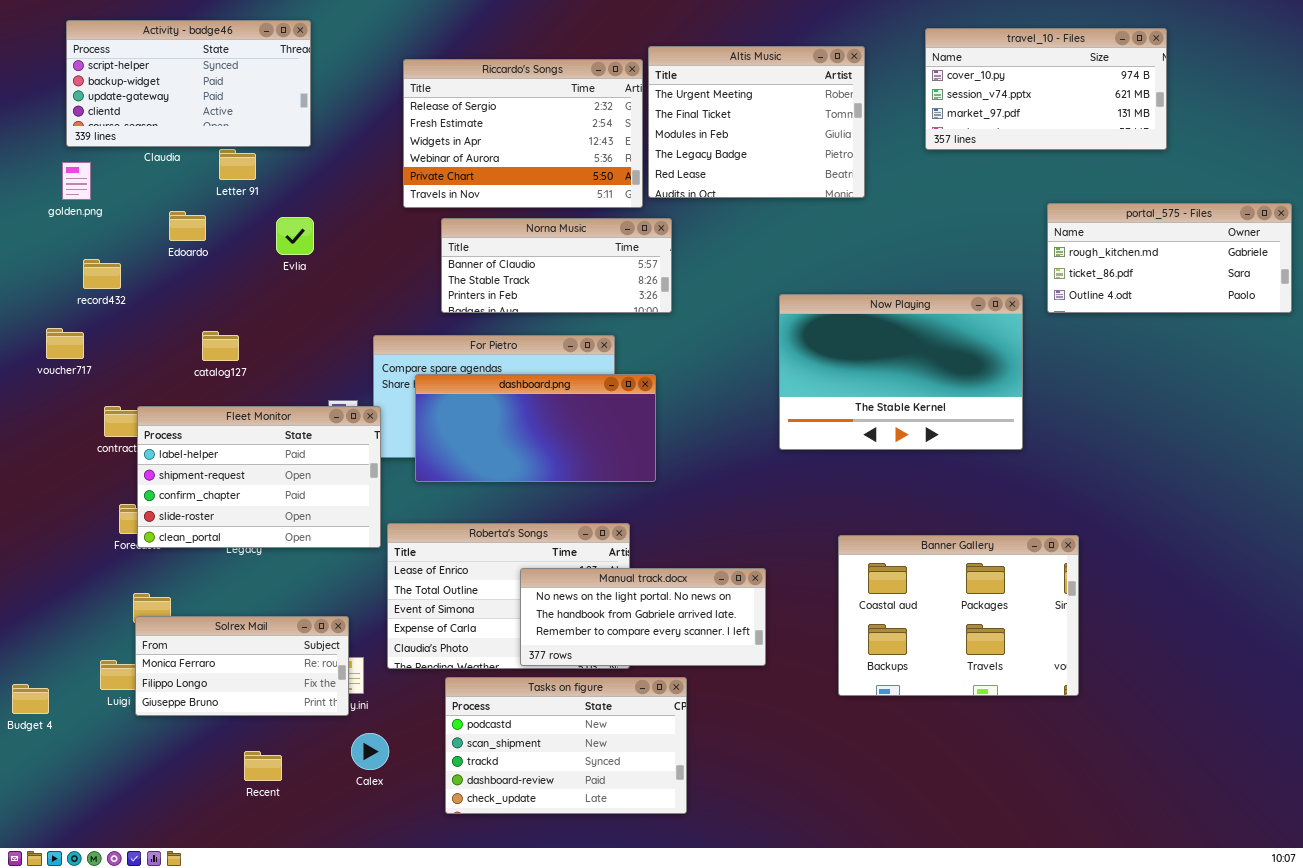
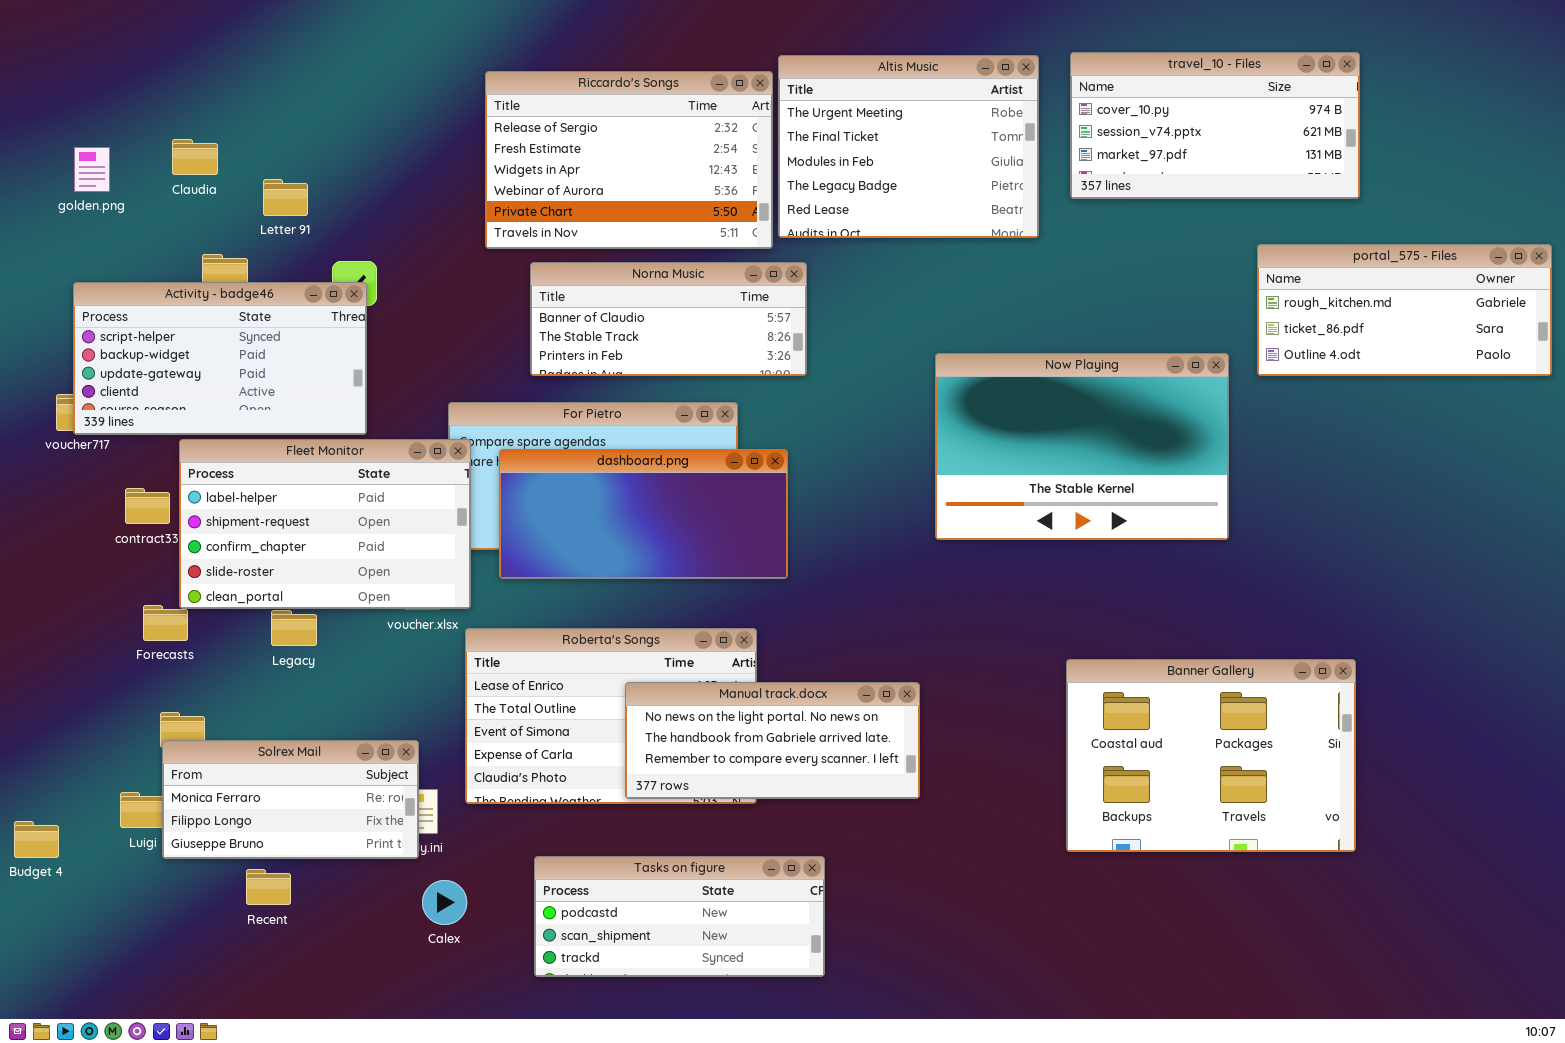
Activity - badge46: [66,20,311,147] -> [73,282,367,435], moved
travel_10 - Files: [925,28,1167,150] -> [1070,52,1360,199], moved
golden.png: [62,162,91,200] -> [74,147,110,192], moved
Fleet Monitor: [137,406,381,548] -> [179,439,471,609], moved
Banner Gallery: [838,535,1079,696] -> [1066,659,1356,852], moved
Tasks on figure: [445,677,687,814] -> [534,856,825,977], resized
Recent: [244,751,282,781] -> [246,869,291,905], moved

